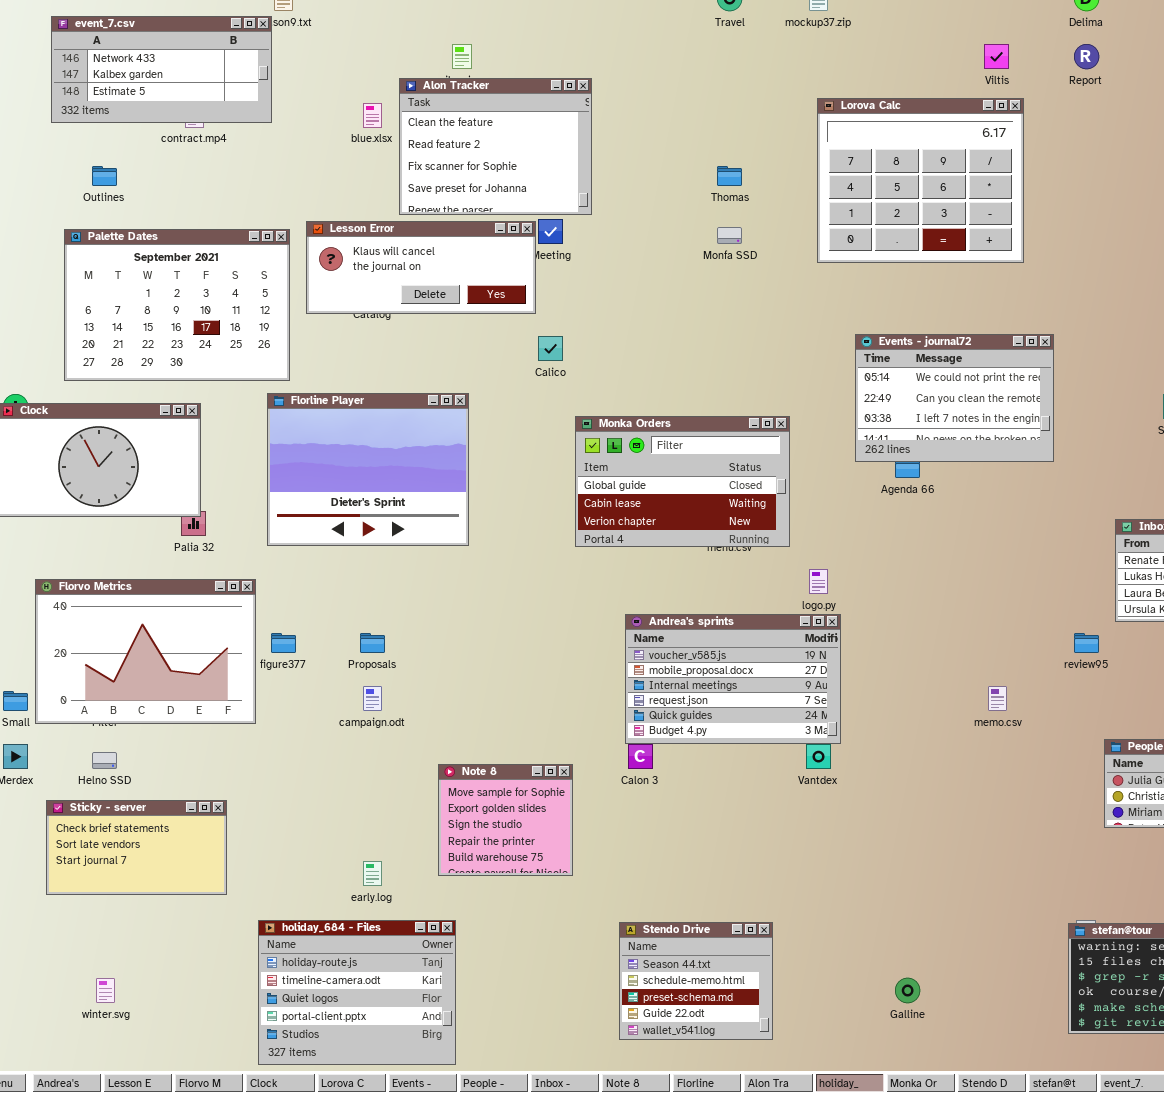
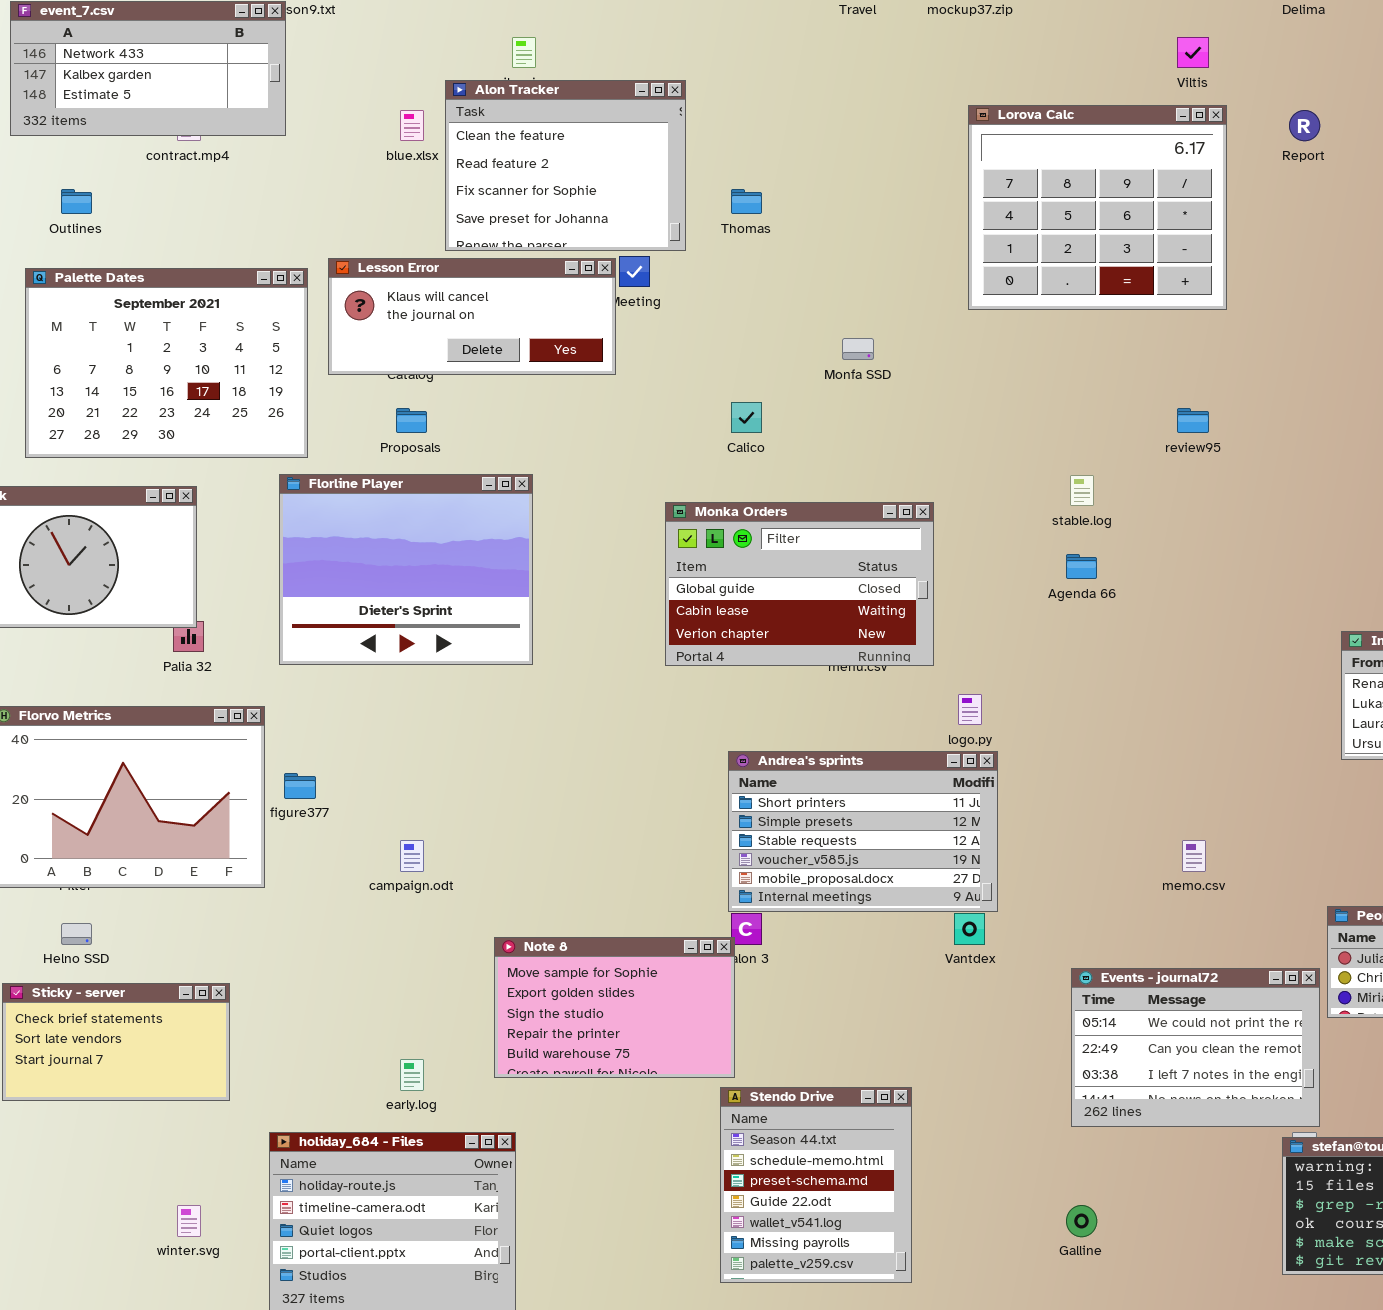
Report: [1074,44,1099,69] -> [1289,110,1320,141], moved
Thomas: [717,166,742,186] -> [731,189,762,214], moved
Monfa SSD: [717,227,742,244] -> [842,338,874,360], moved
Events - journal72: [855,334,1054,462] -> [1071,968,1320,1127], moved
Calico: [538,336,563,361] -> [731,402,762,433], moved
Andrea's sprints: [625,614,841,744] -> [728,751,998,912], scrolled up 3 rows
Proposals: [360,633,385,653] -> [396,408,427,433], moved
review95: [1074,633,1099,653] -> [1177,408,1209,433], moved
Note 8: [438,764,573,876] -> [494,937,735,1078], resized
Stendo Drive: [619,922,773,1040] -> [720,1087,912,1283], resized
winter.svg: [96,978,115,1003] -> [177,1205,201,1237], moved

